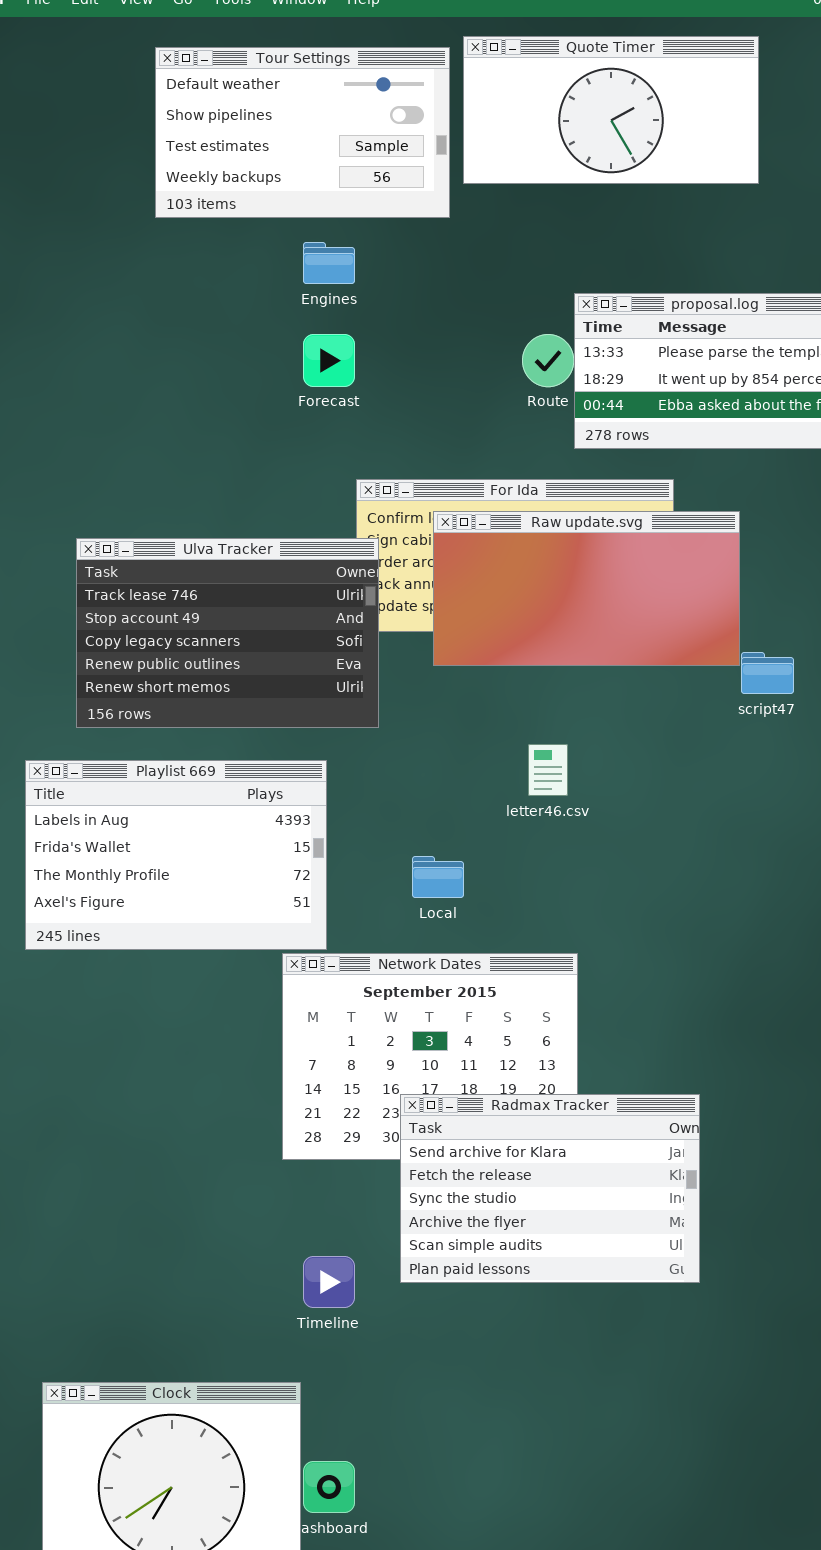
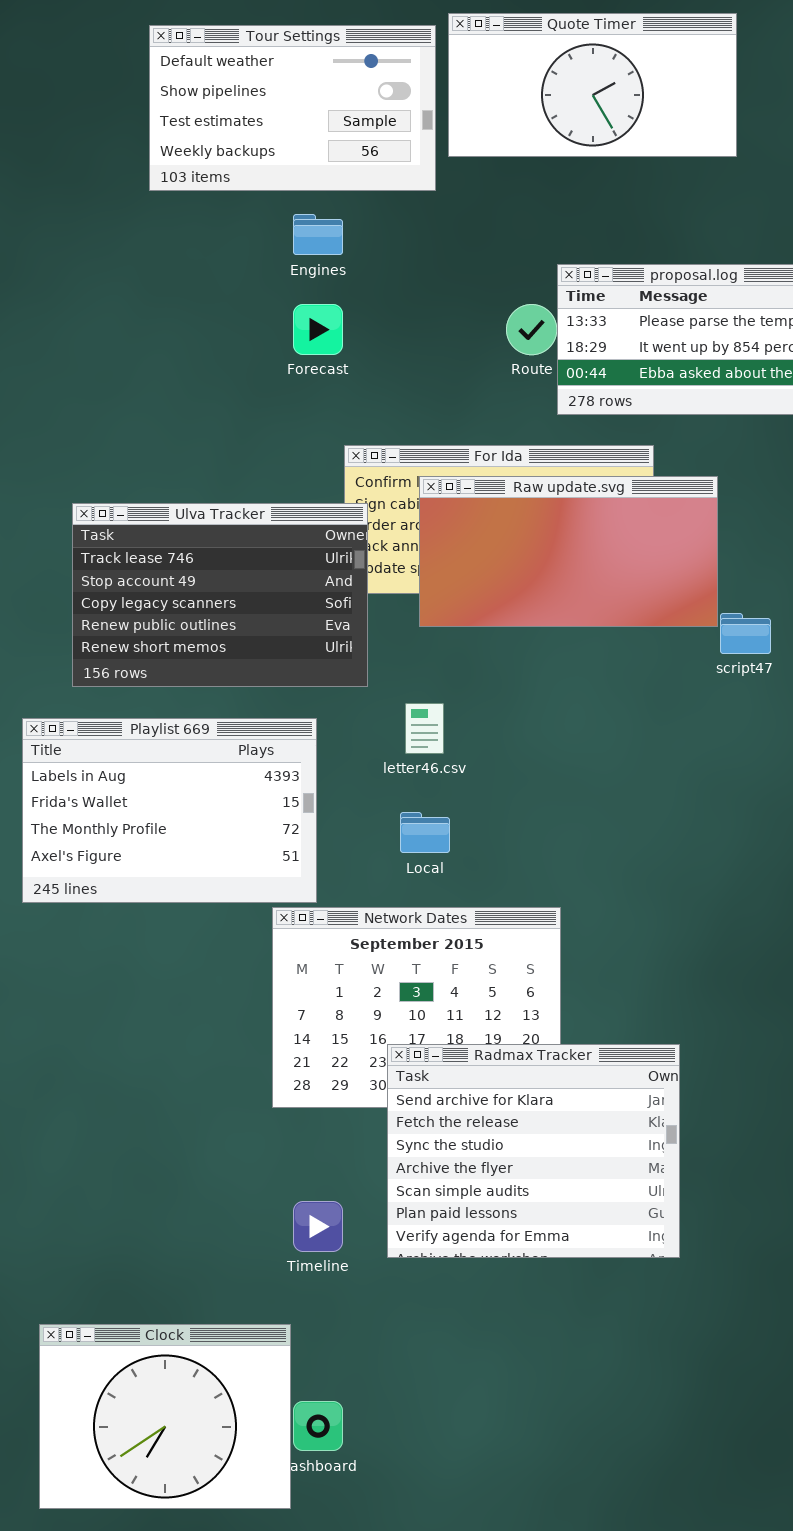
letter46.csv: [528,744,568,796] -> [405,703,444,754], moved
Radmax Tracker: [400,1094,700,1283] -> [387,1044,680,1258], resized

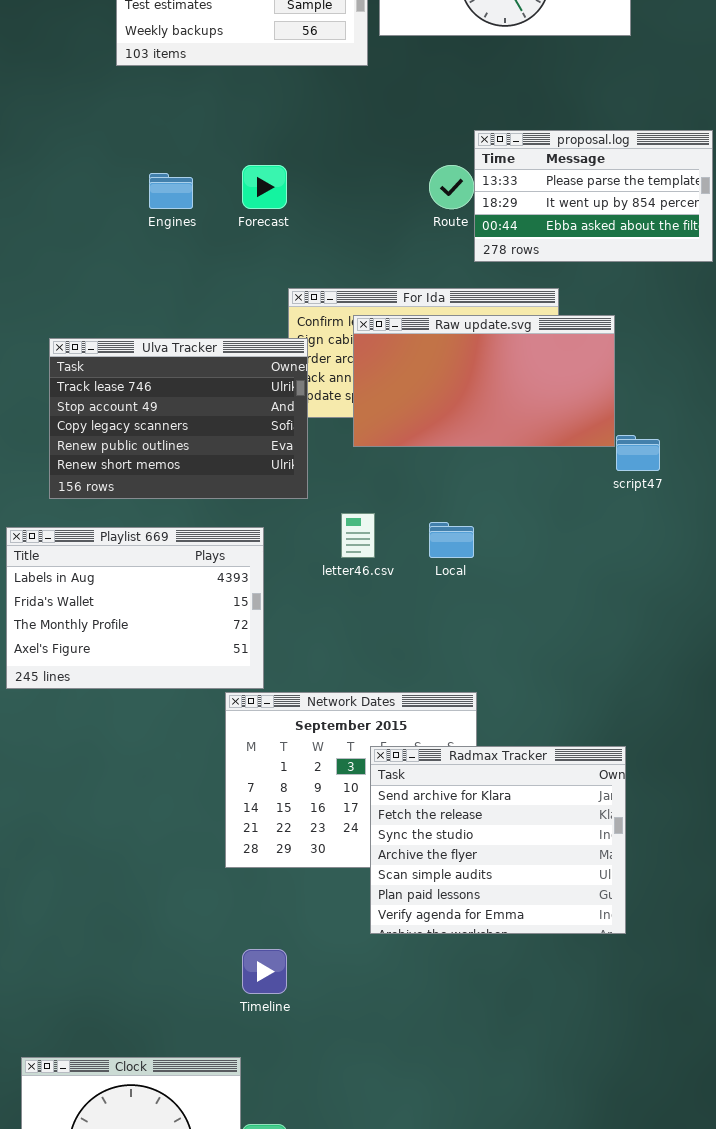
Engines: [293,214,343,255] -> [149,173,193,209], moved
Local: [400,812,450,853] -> [429,522,474,558], moved
Radmax Tracker: [387,1044,680,1258] -> [370,746,626,934], moved

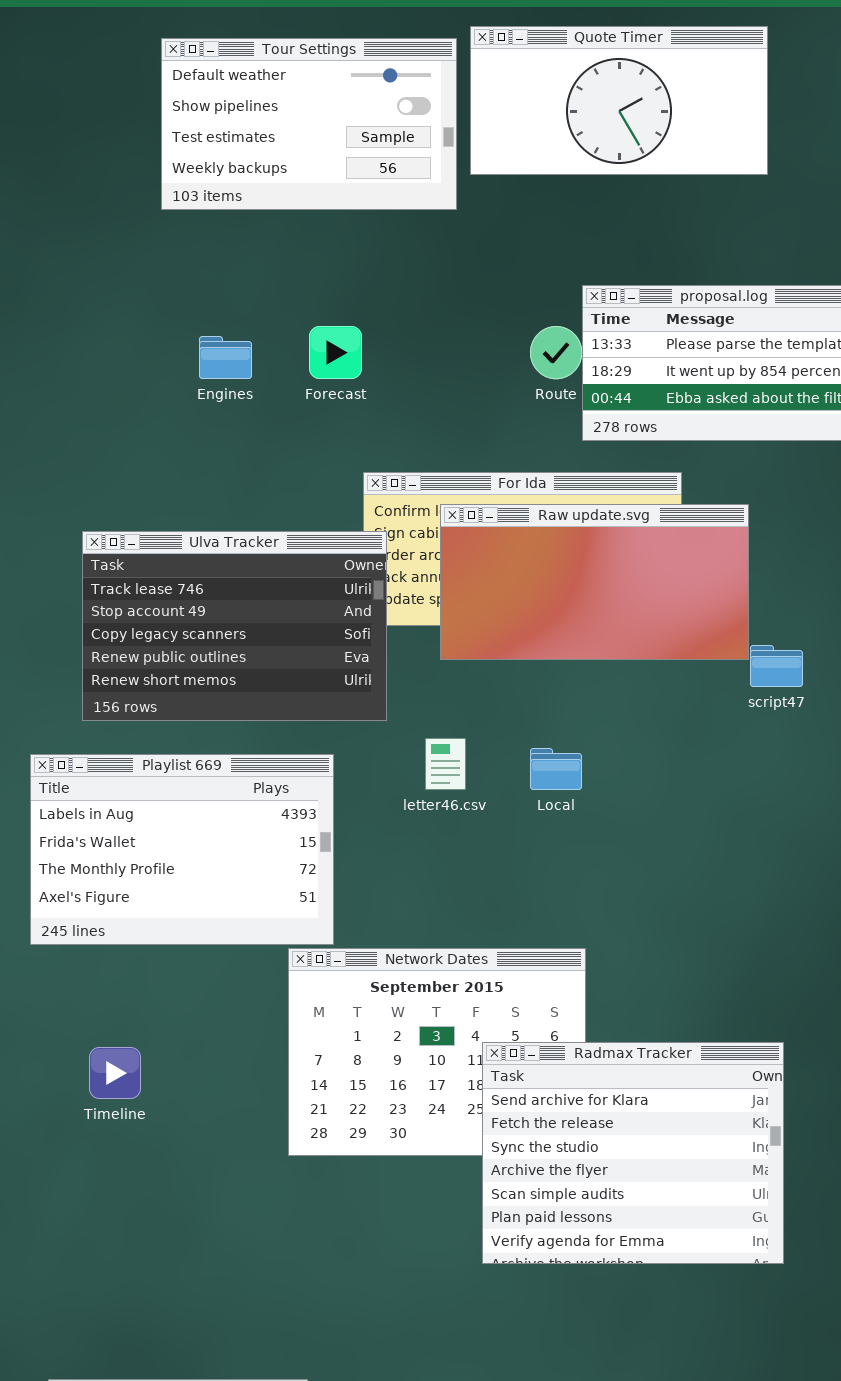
Radmax Tracker: [370,746,626,934] -> [482,1042,784,1264], moved
Timeline: [242,949,287,994] -> [89,1047,141,1099], moved

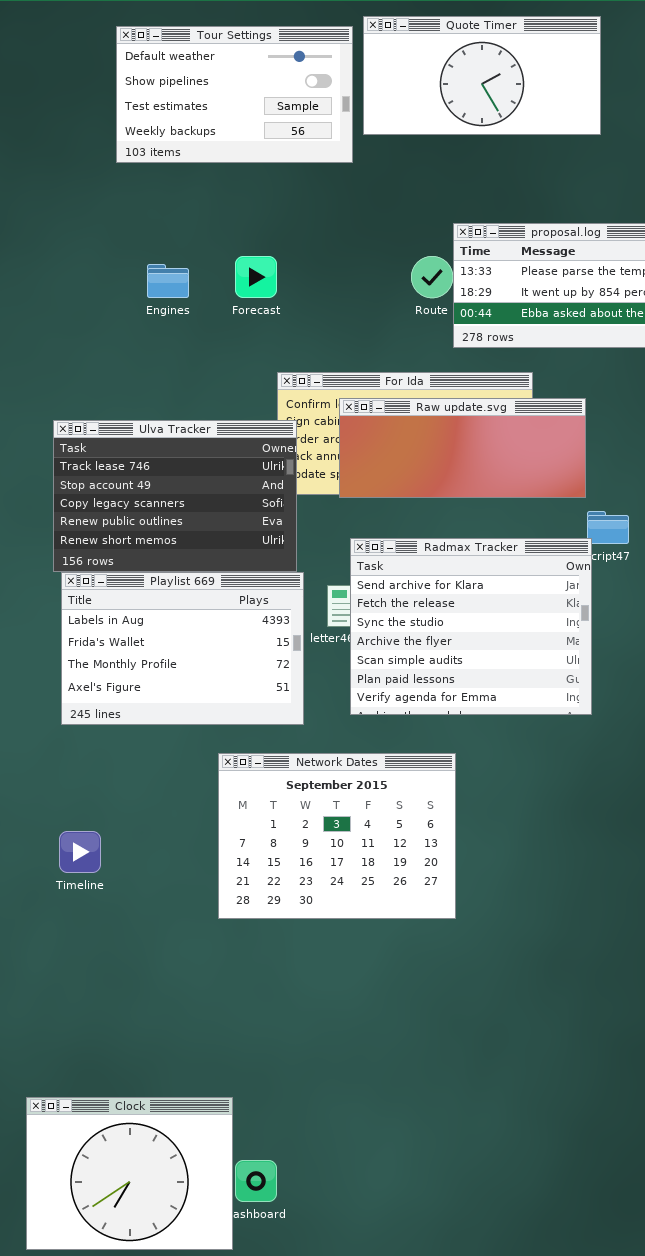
Raw update.svg: [440,504,749,660] -> [339,398,586,498], resized
Playlist 669: [30,754,334,945] -> [61,572,304,725], moved
Radmax Tracker: [482,1042,784,1264] -> [350,538,592,715], moved

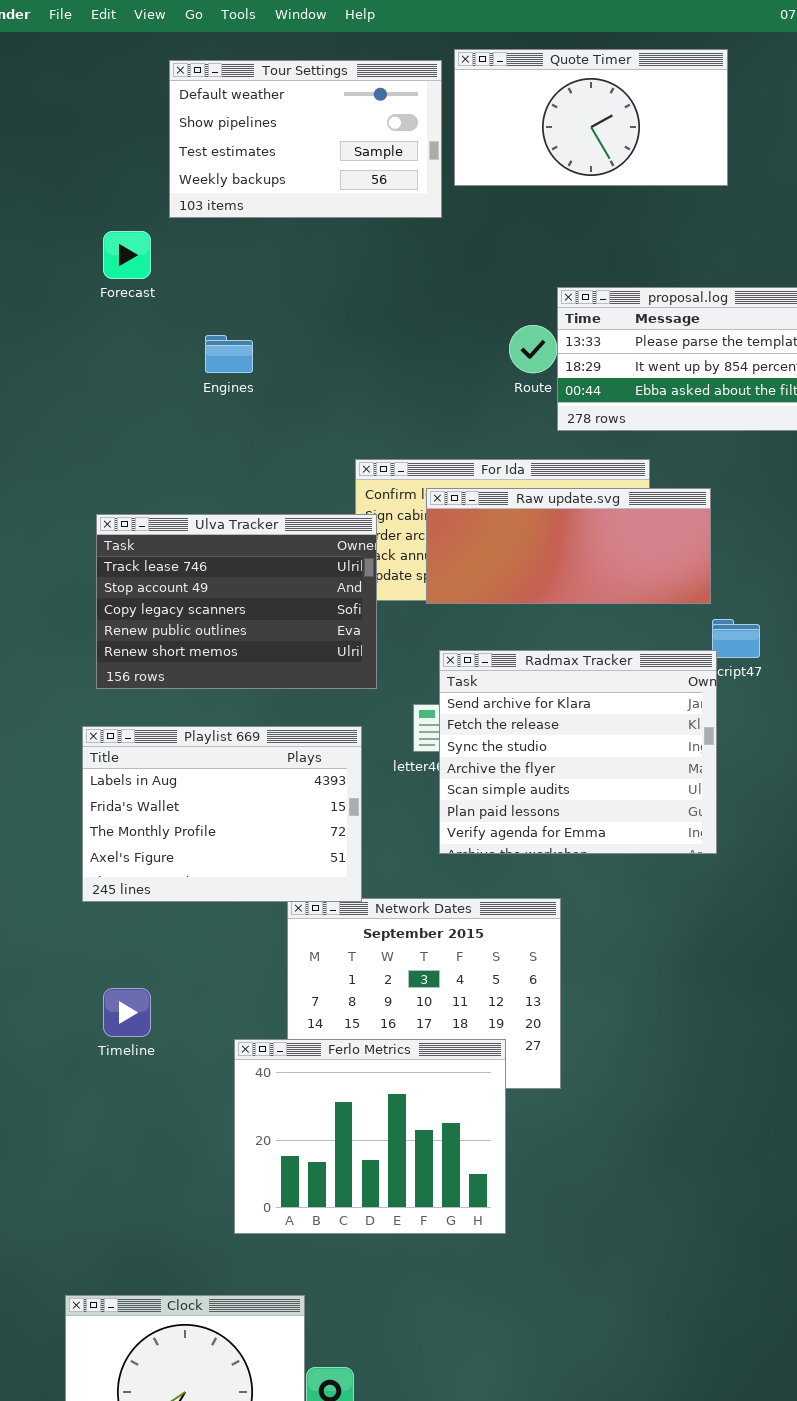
Forecast: [235,256,277,298] -> [103,231,151,279], moved
Playlist 669: [61,572,304,725] -> [82,726,362,902], moved
Ferlo Metrics: none -> [234,1039,506,1234], opened

